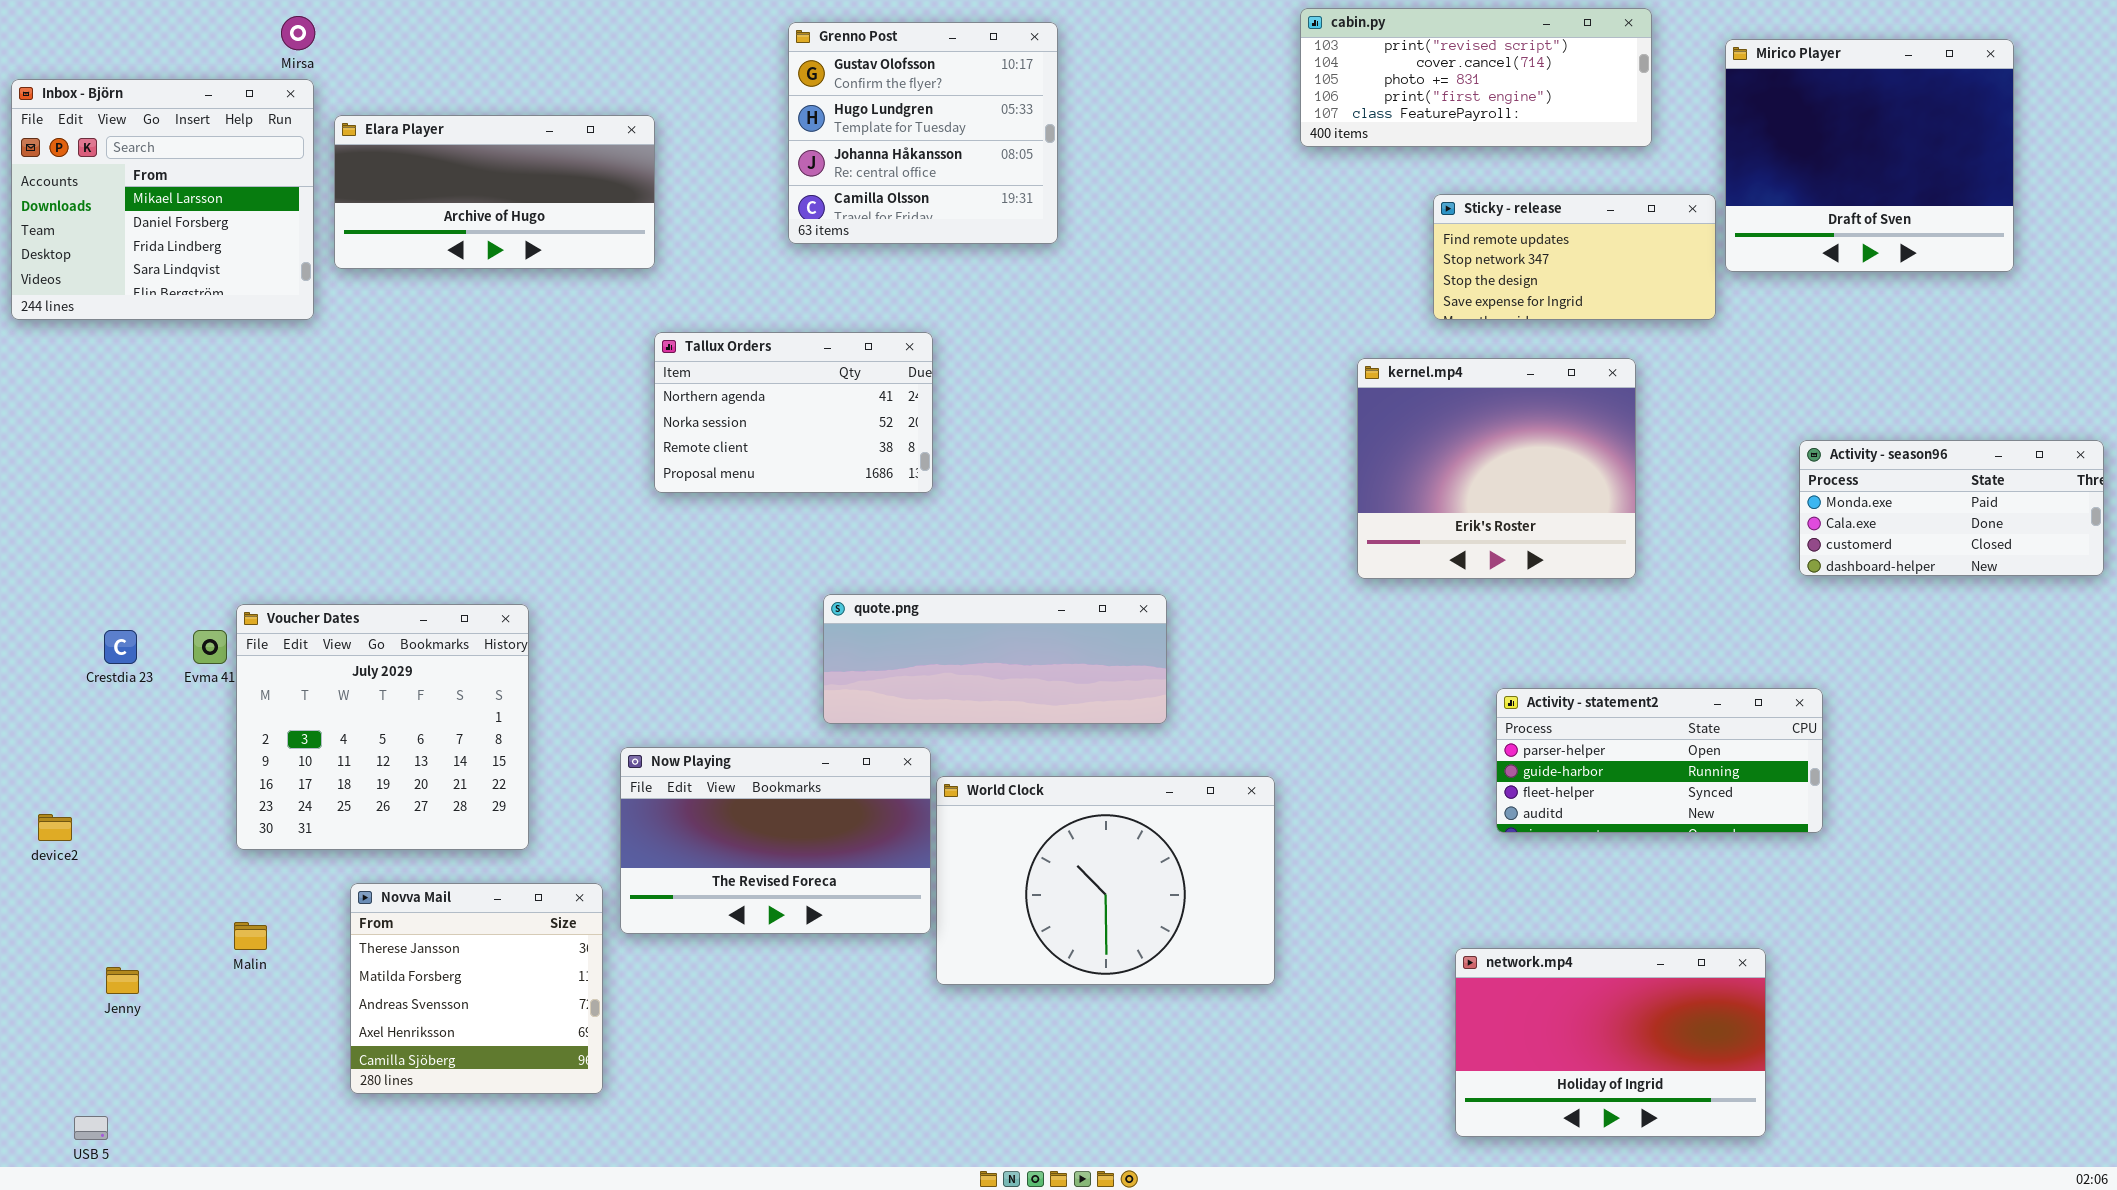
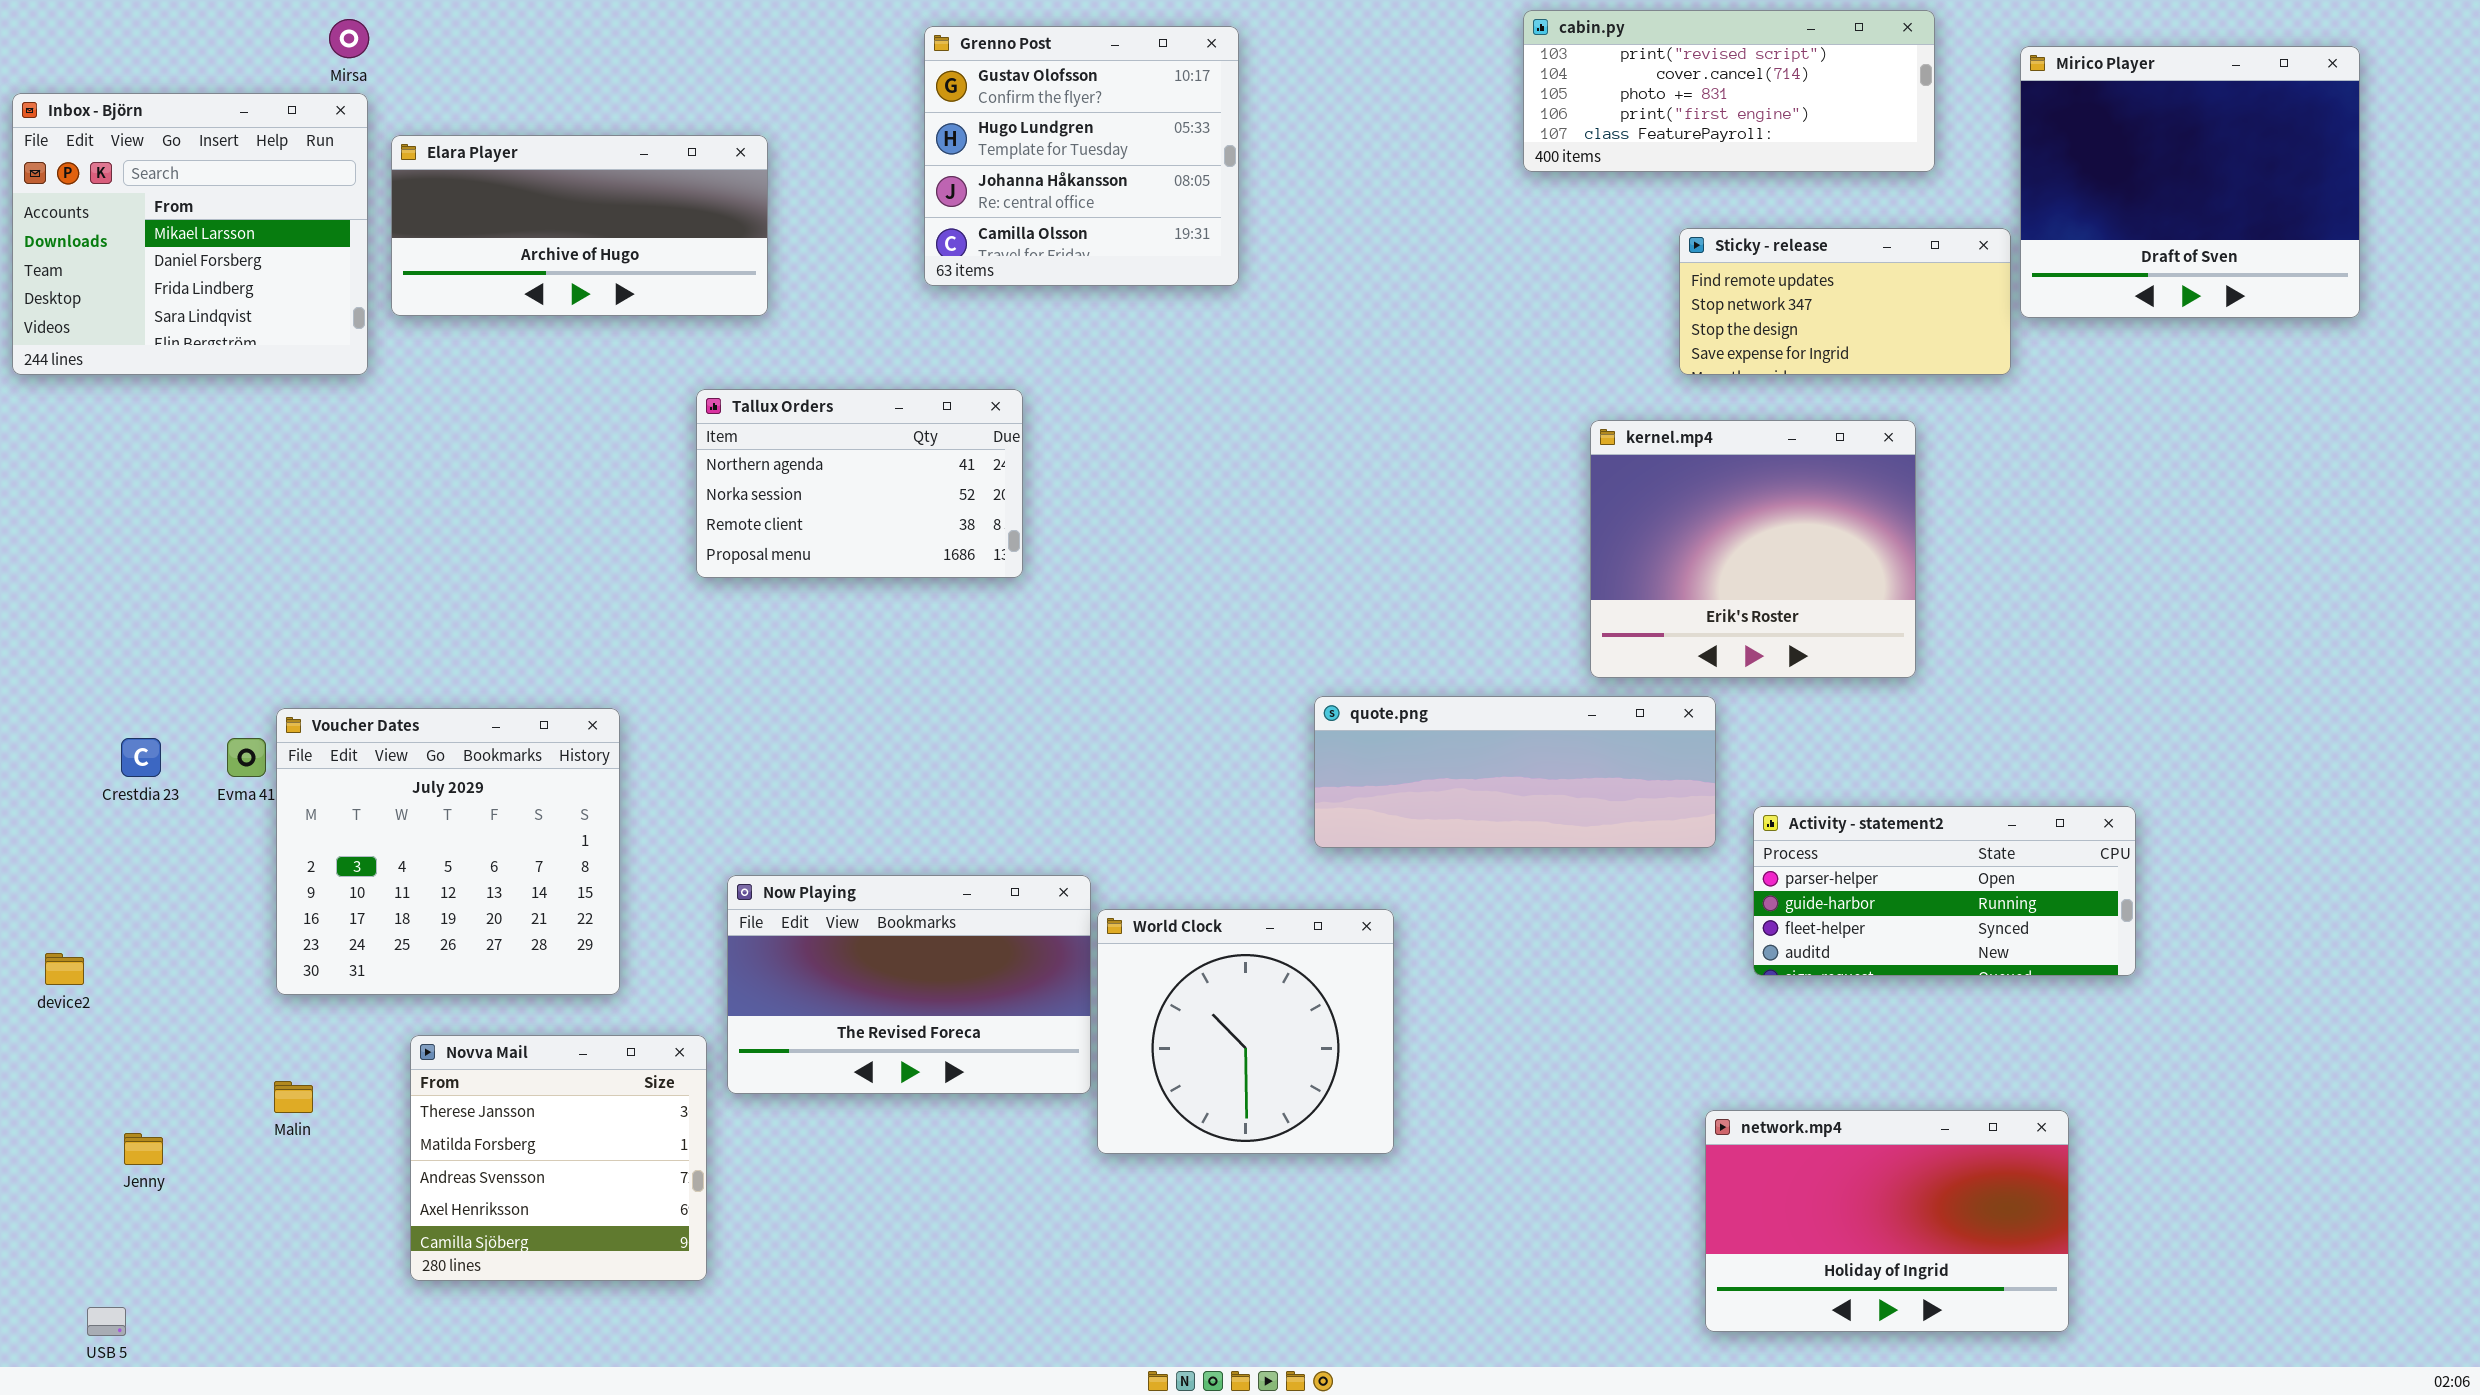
Tallux Orders: [654,332,933,493] -> [696,389,1023,578], moved
Activity - season96: [1799,440,2104,576] -> none, closed
quote.png: [823,594,1167,724] -> [1314,696,1716,848], moved
World Clock: [936,776,1275,985] -> [1097,909,1394,1154], resized

